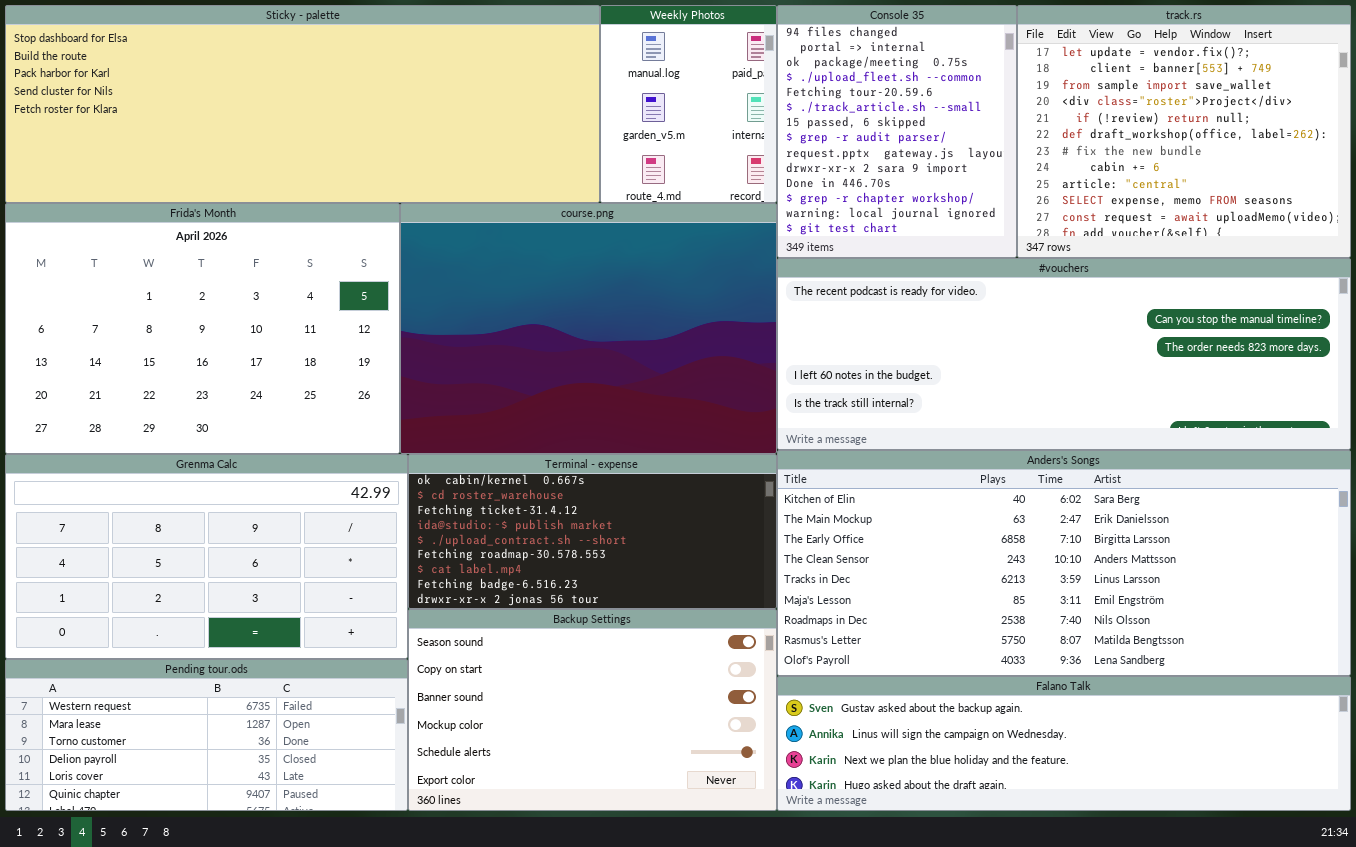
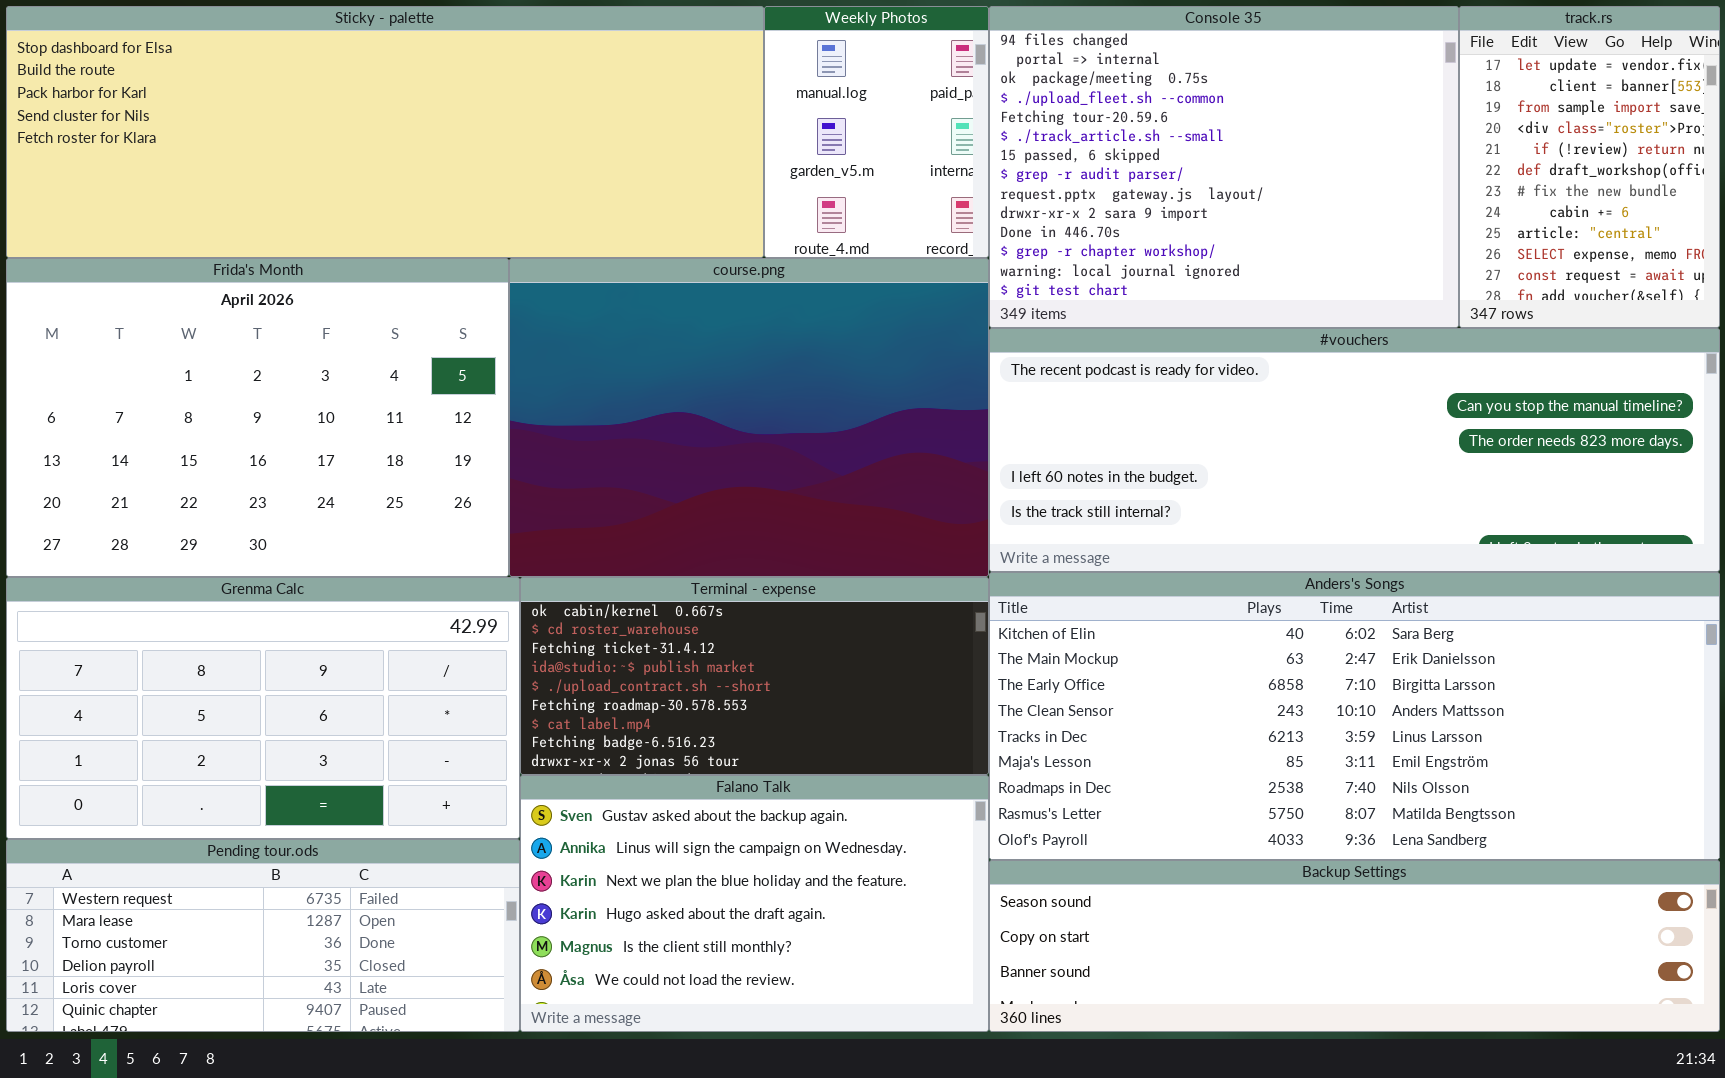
Console 35: [777,5,1017,258] -> [989,6,1459,328], resized
track.rs: [1017,5,1351,258] -> [1459,6,1720,328], resized
Backup Settings: [408,609,777,811] -> [989,860,1720,1032], moved, resized
Falano Talk: [777,676,1351,811] -> [520,775,989,1032], moved, resized

